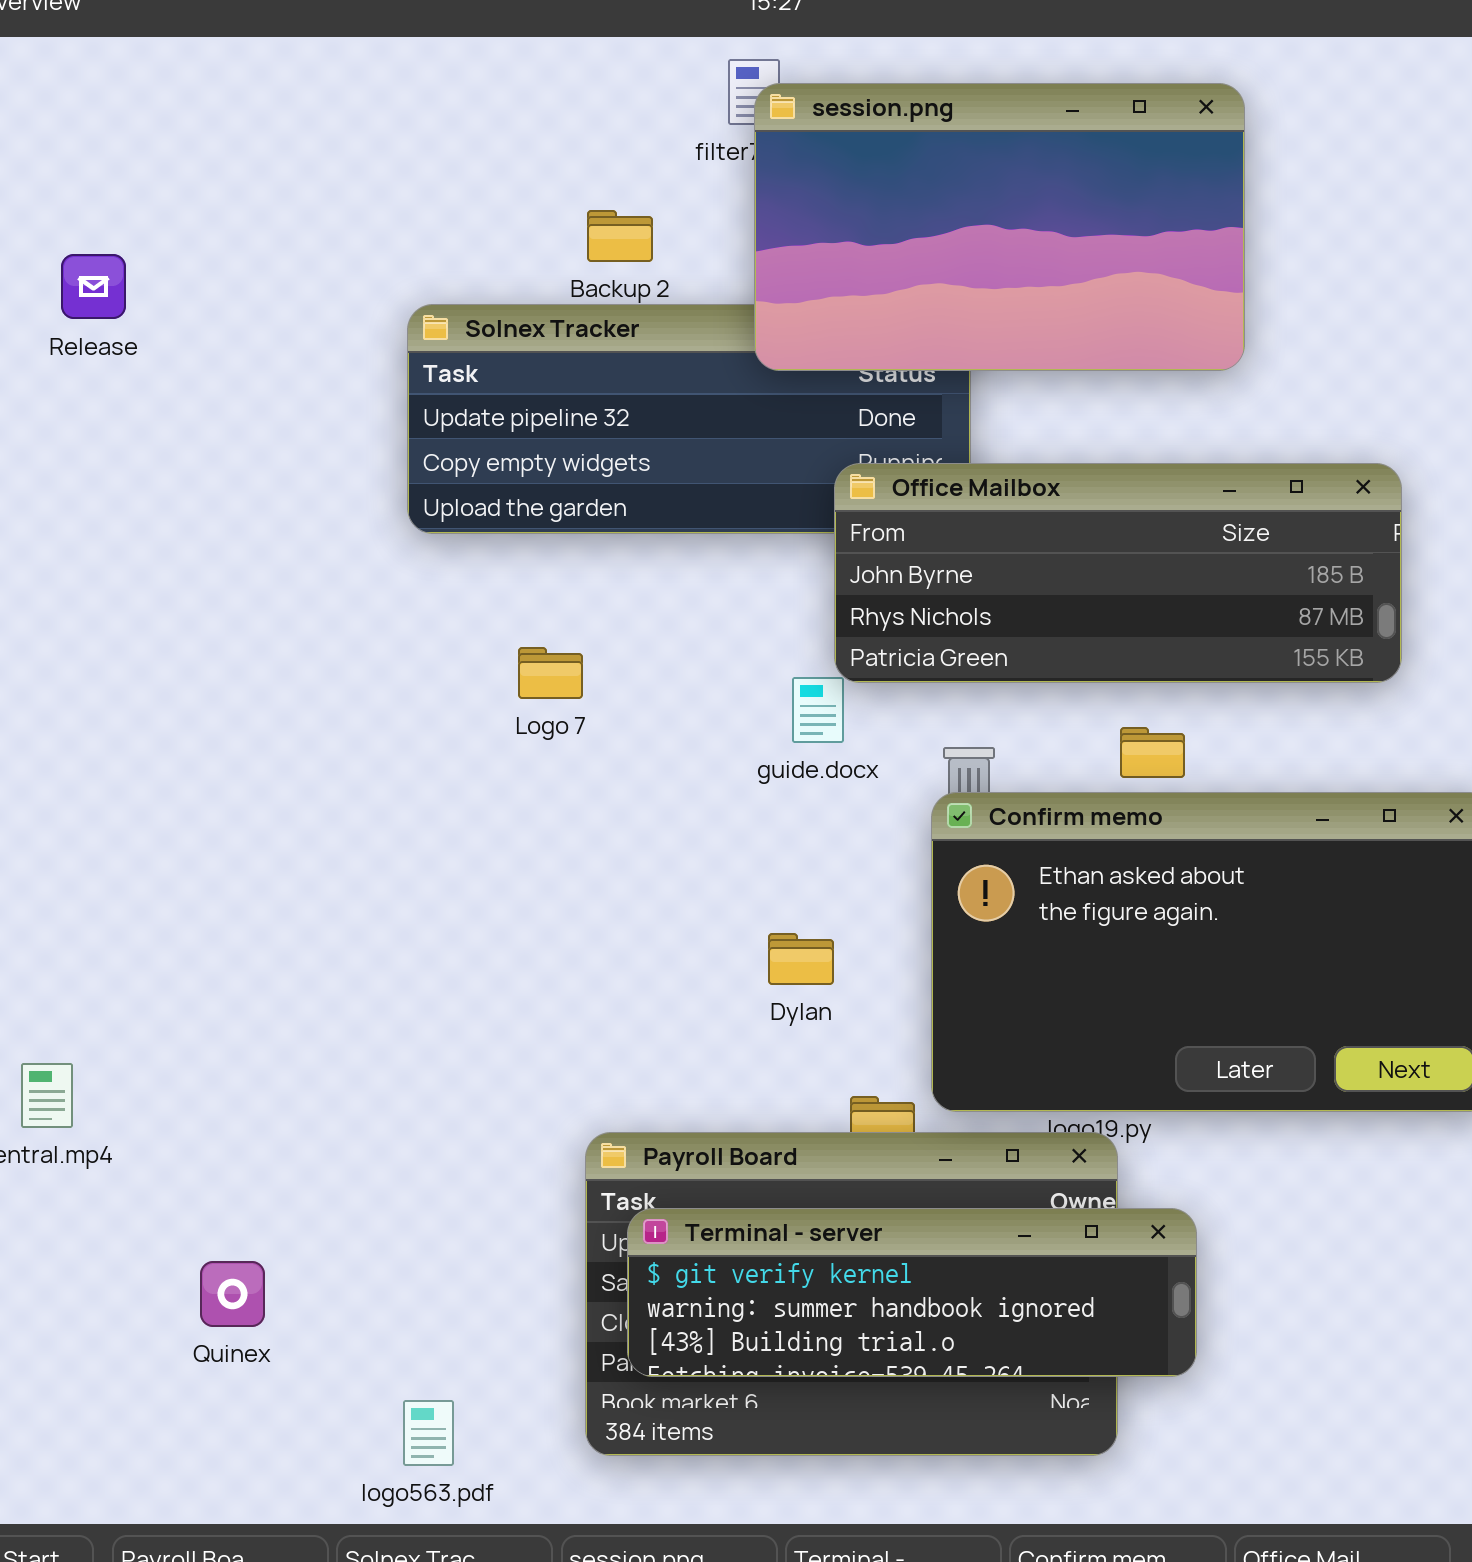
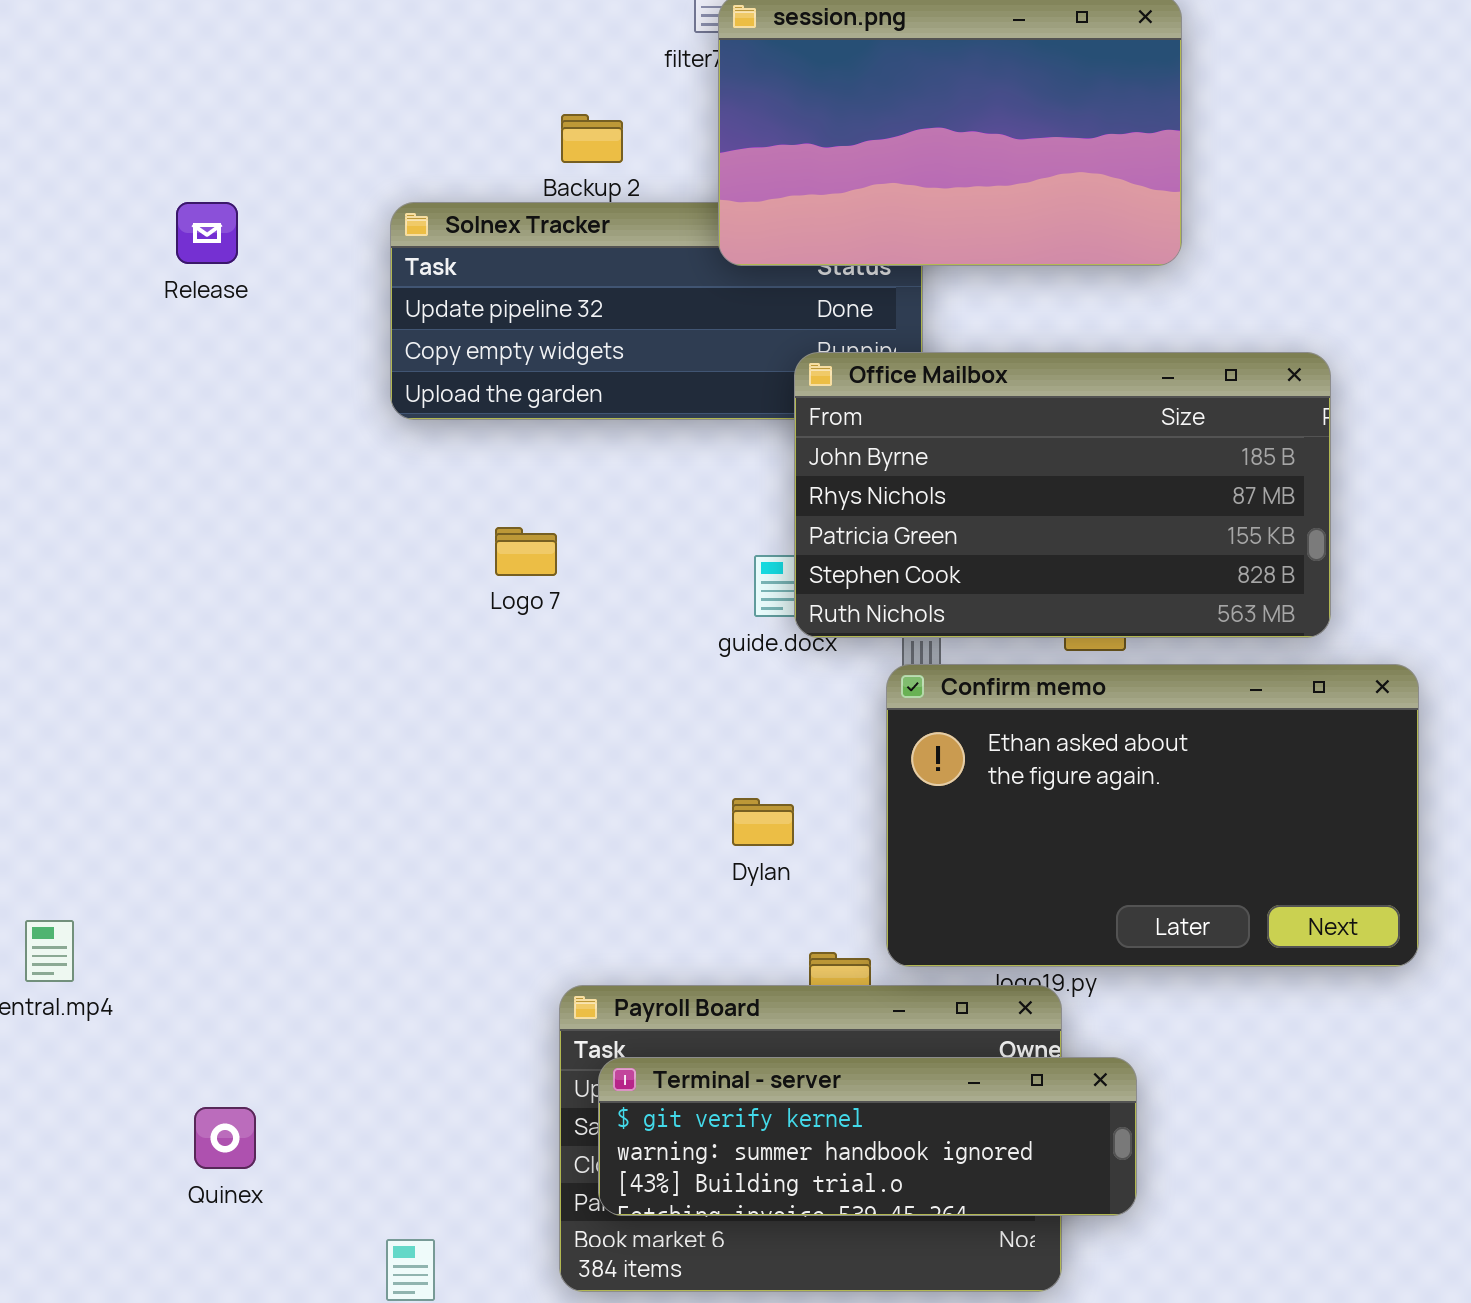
Release: [61,254,126,319] -> [176,202,238,264], moved
Office Mailbox: [834,463,1402,683] -> [794,352,1331,638], resized

